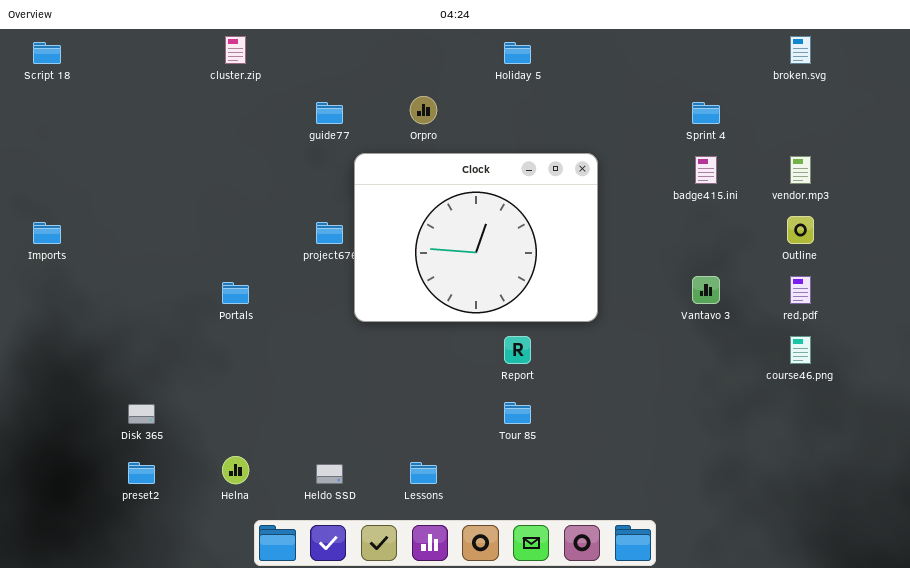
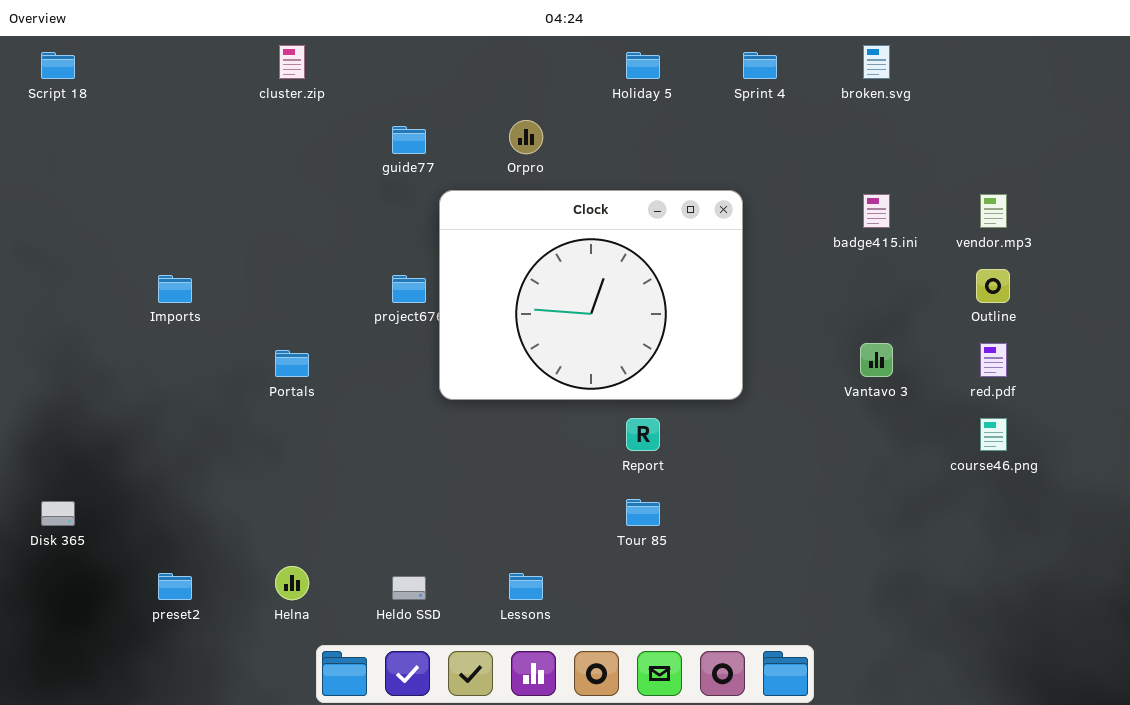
broken.svg: [790,36,811,64] -> [863,45,890,79], moved
Sprint 4: [692,102,720,124] -> [743,52,777,79], moved
Imports: [33,222,61,244] -> [158,275,192,303], moved
Disk 365: [128,404,155,424] -> [41,501,75,526], moved

